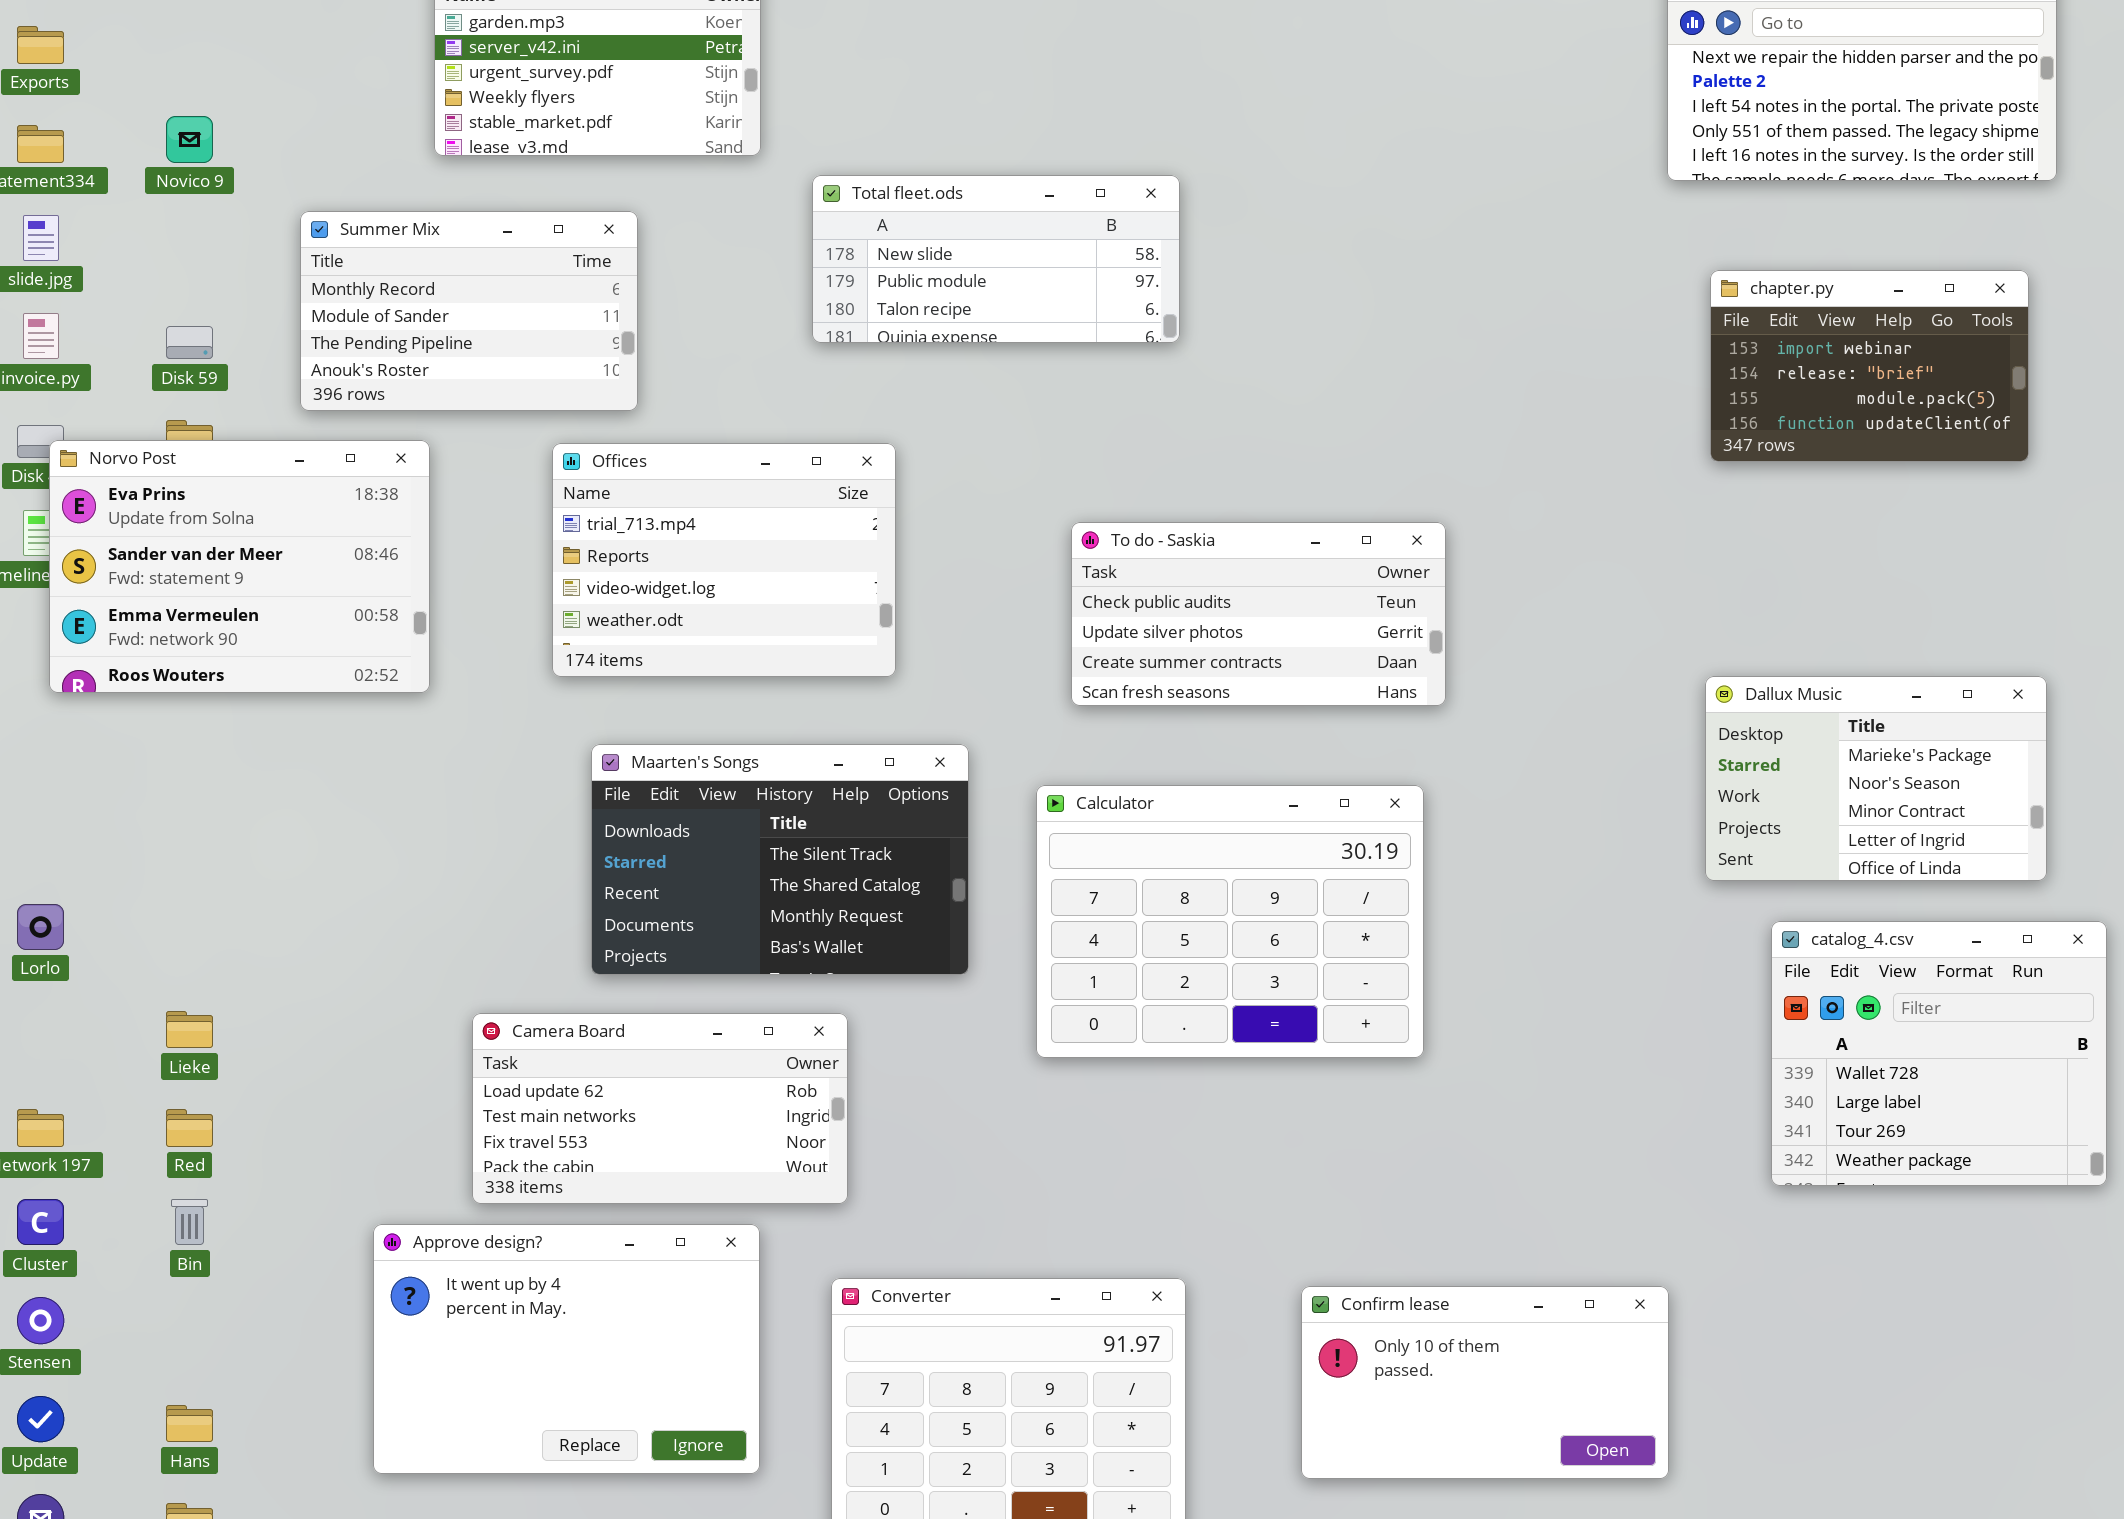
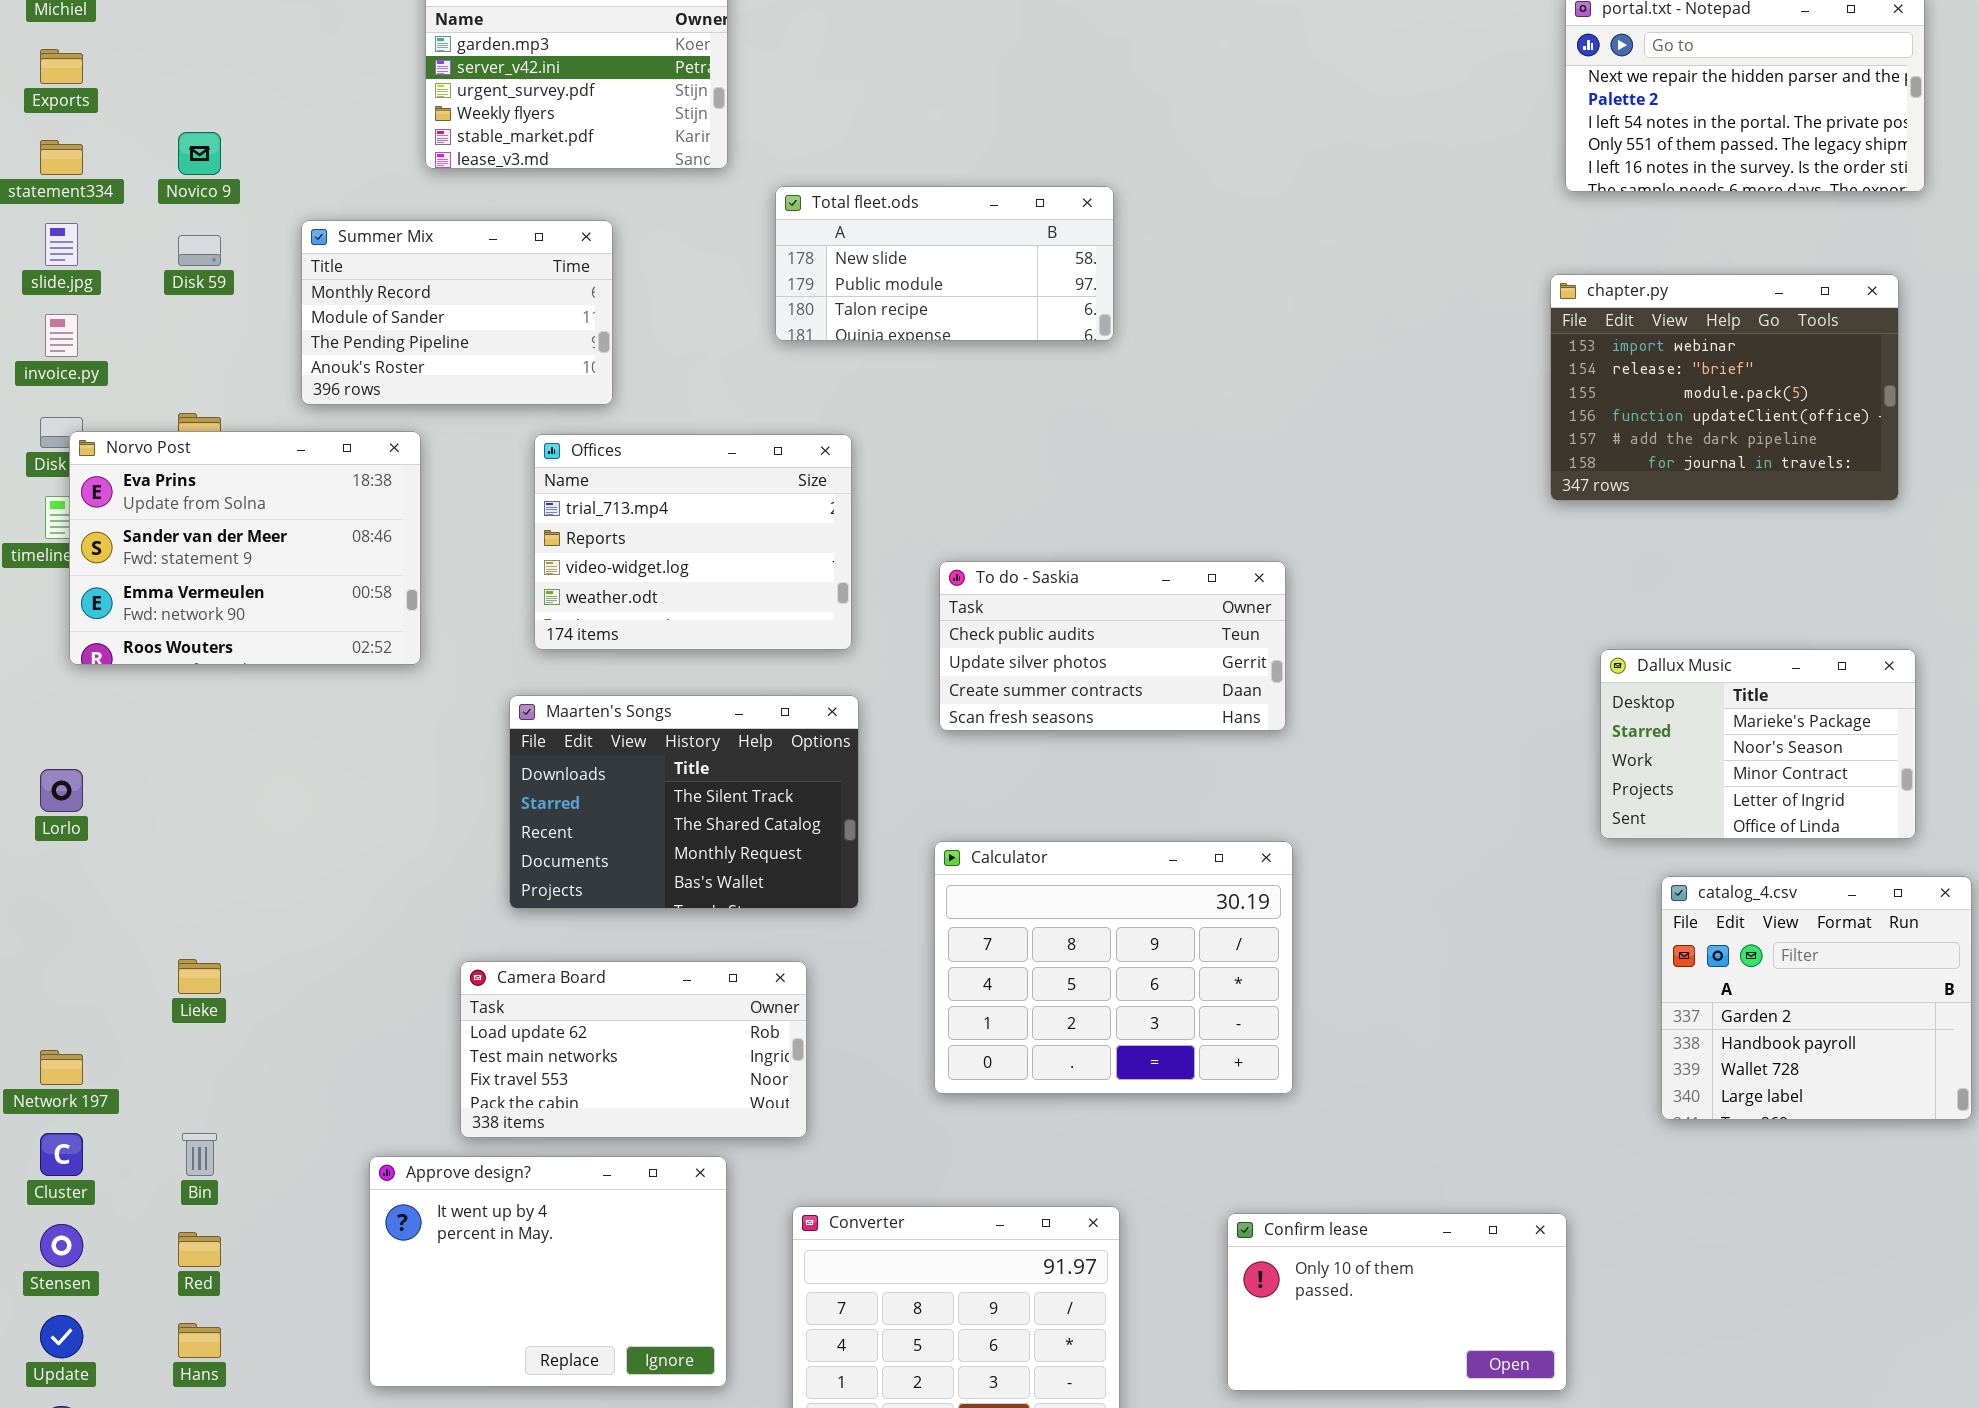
chapter.py: [1710,270,2029,462] -> [1550,274,1899,501], resized
Disk 59: [166,326,213,359] -> [178,235,221,266], moved
To do - Saskia: [1071,522,1446,706] -> [939,561,1286,731], moved
Maarten's Songs: [591,744,969,975] -> [509,695,859,909], moved
Calculator: [1036,785,1424,1058] -> [934,841,1293,1094], moved
Lorlo: [17,904,64,950] -> [40,769,83,812], moved
catalog_4.csv: [1771,921,2107,1186] -> [1661,876,1972,1120], scrolled up 2 rows
Red: [166,1109,213,1147] -> [178,1232,221,1267], moved

